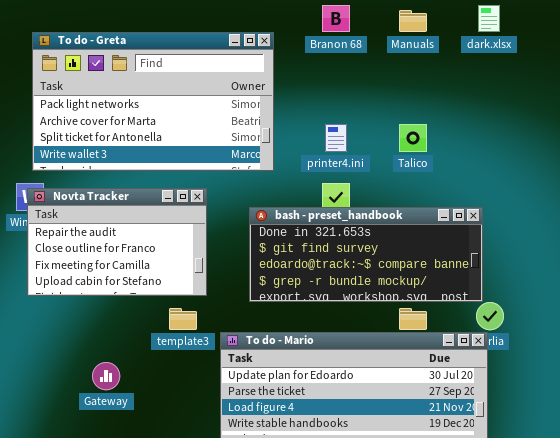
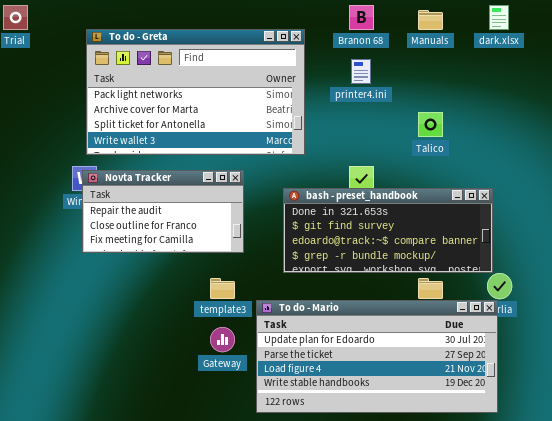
printer4.ini: [325,124,347,152] -> [351,59,371,84], moved
Novta Tracker: [27,188,207,296] -> [82,170,244,253], resized
Gateway: [92,362,120,390] -> [210,327,235,352], moved

